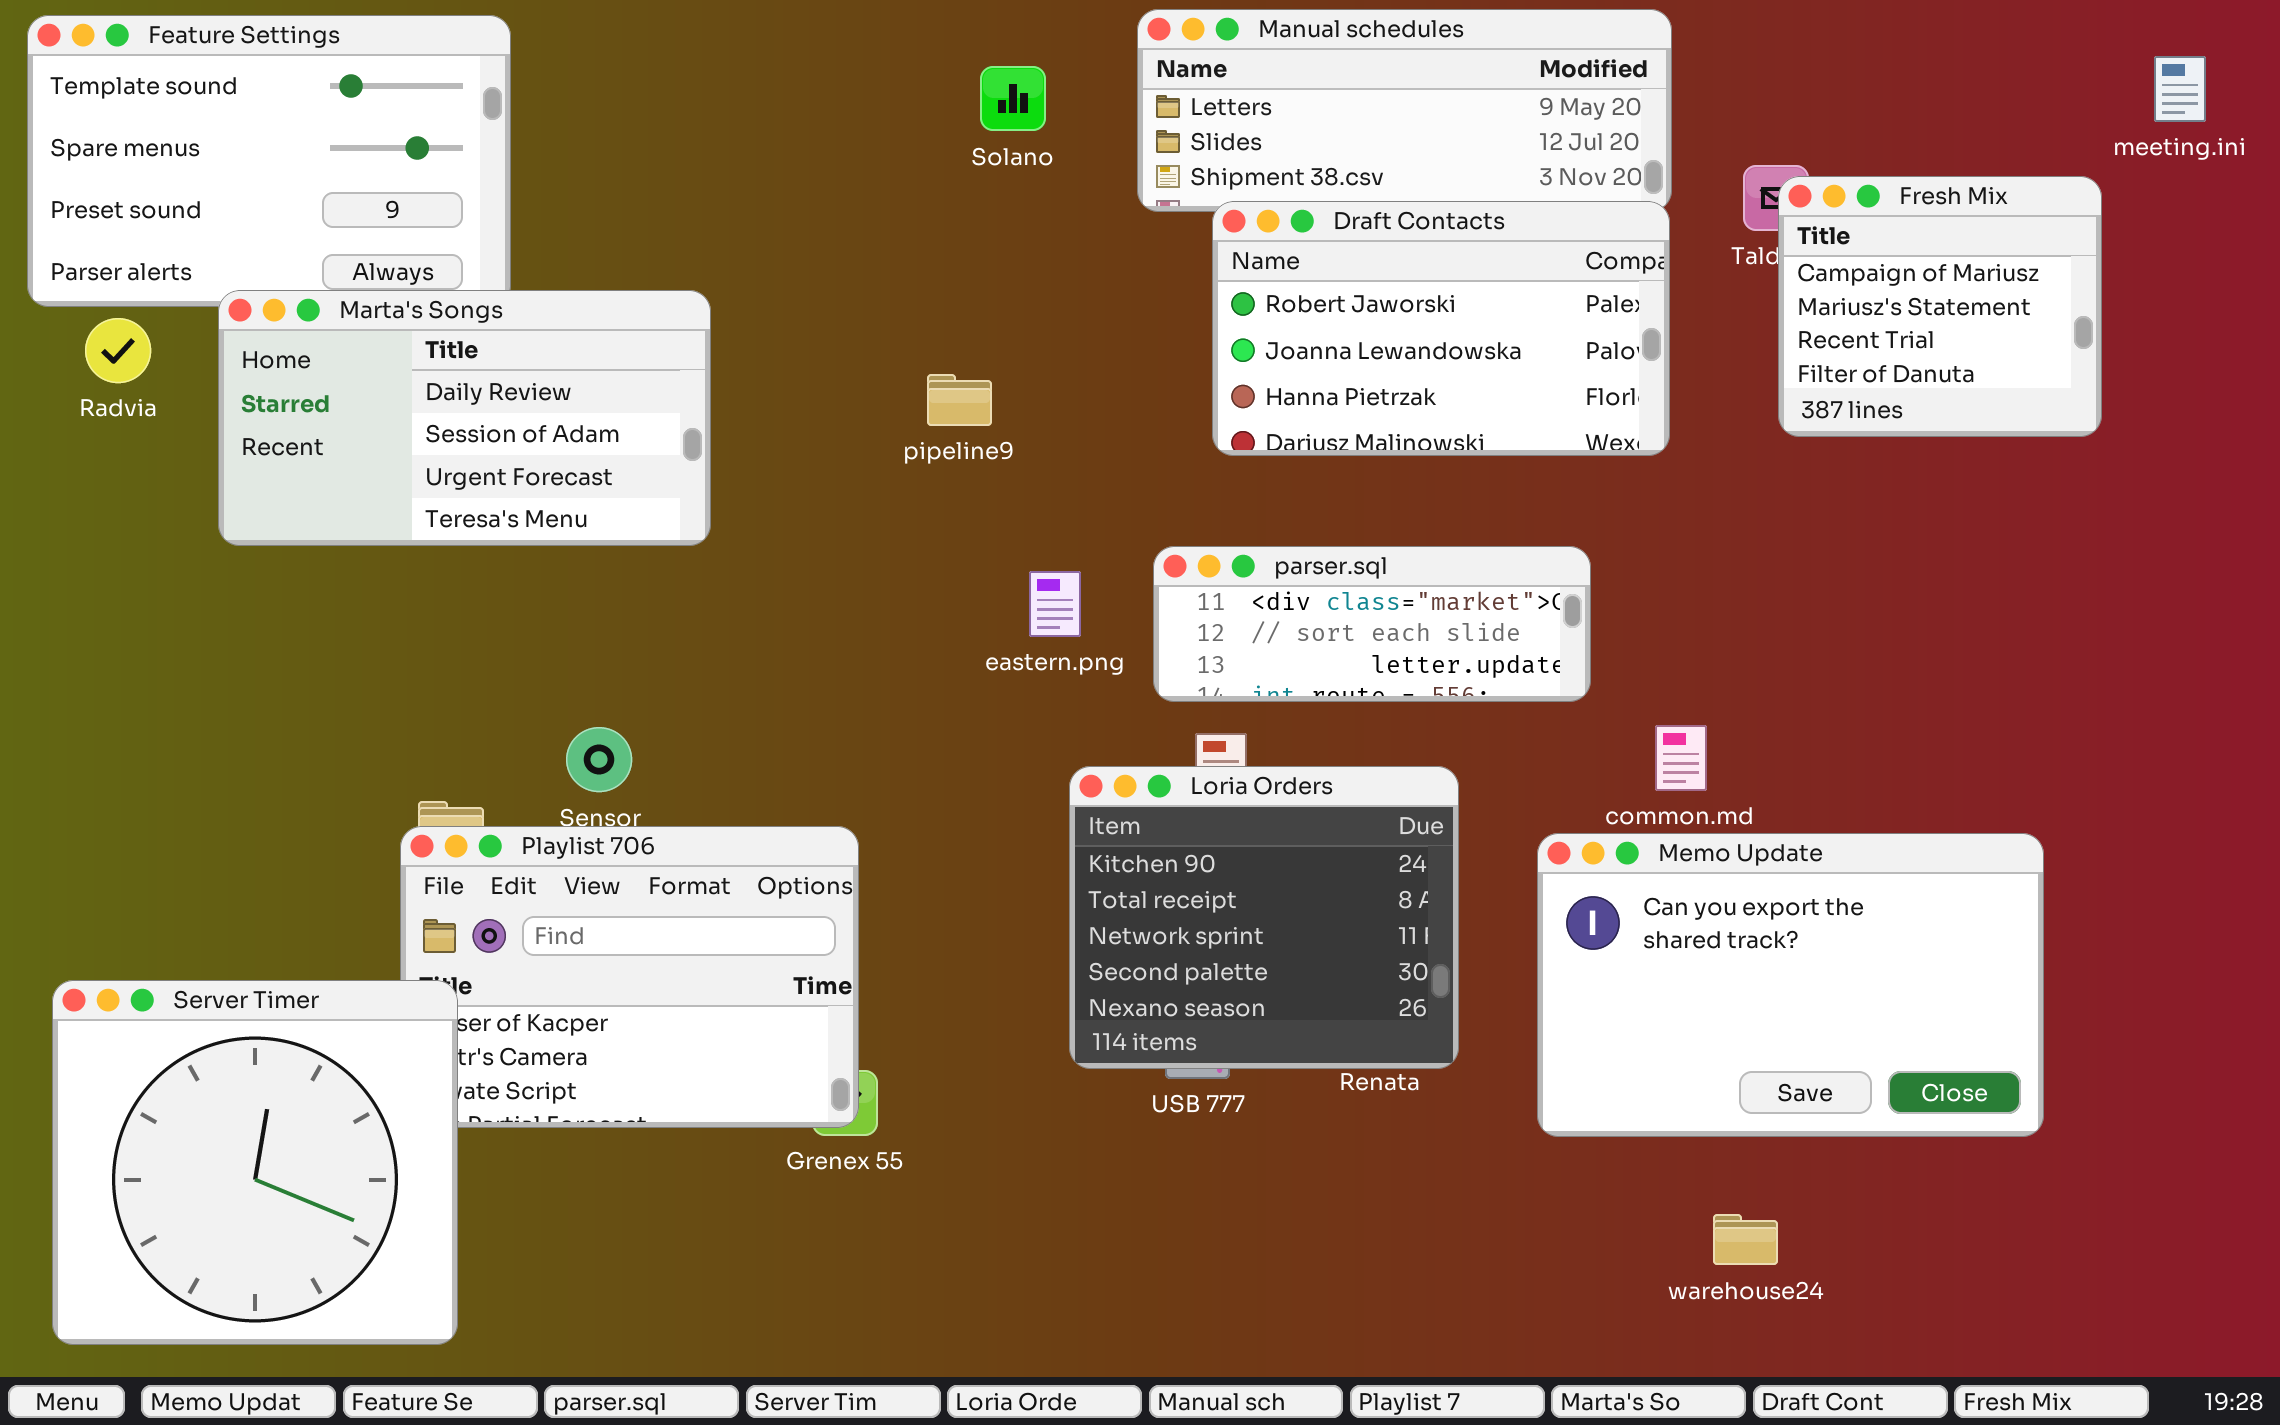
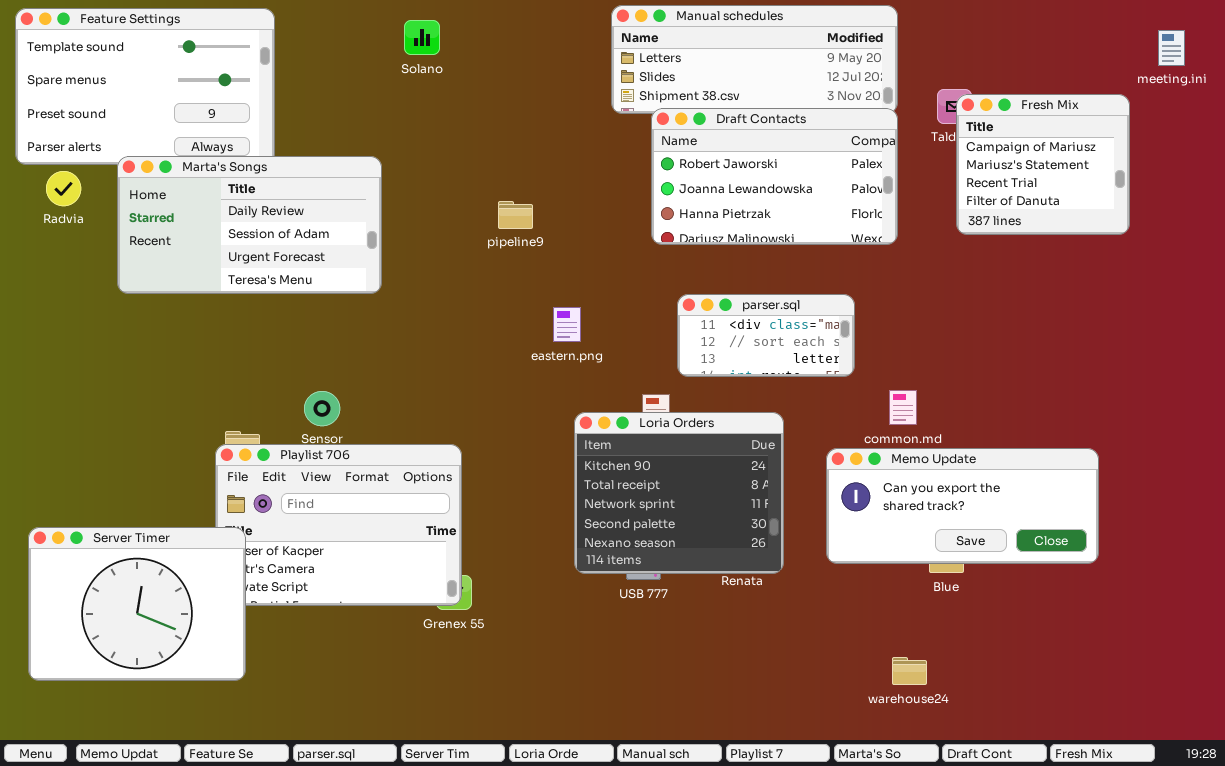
Solano: [980,66,1046,131] -> [404,20,440,55], moved
parser.sql: [1153,546,1591,702] -> [677,294,855,377], resized
Memo Update: [1537,833,2044,1137] -> [826,448,1099,564], resized
Server Timer: [52,980,458,1345] -> [28,527,246,681], resized
warehouse24: [1713,1214,1778,1265] -> [892,657,927,685], moved

